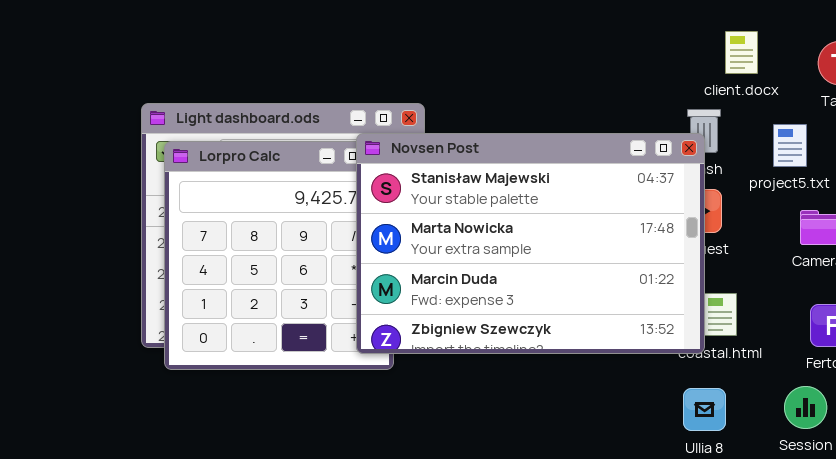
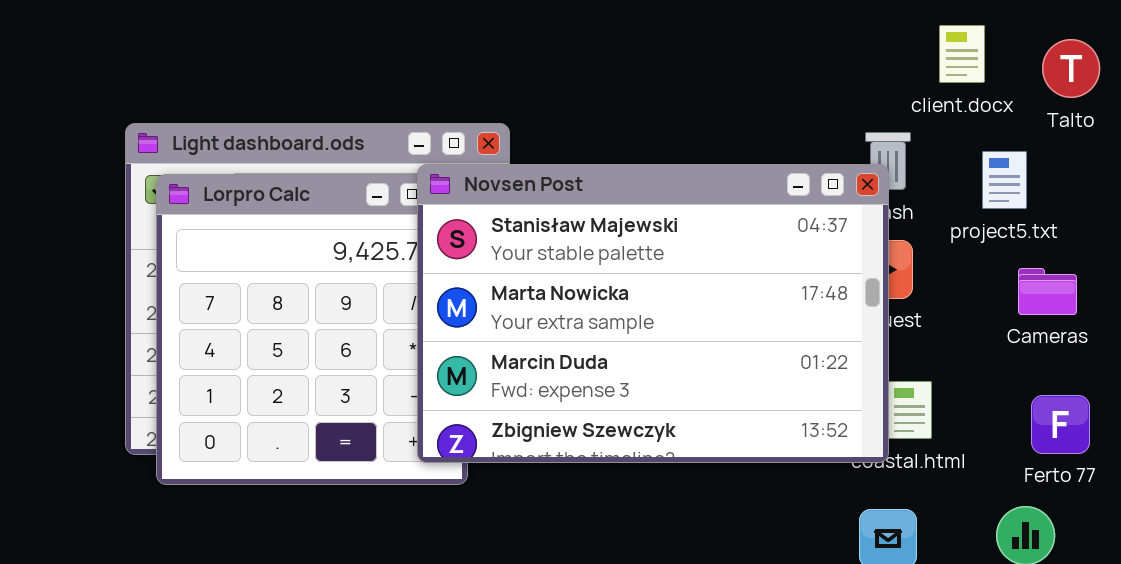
client.docx: [725,31,758,74] -> [939,25,985,83], moved

